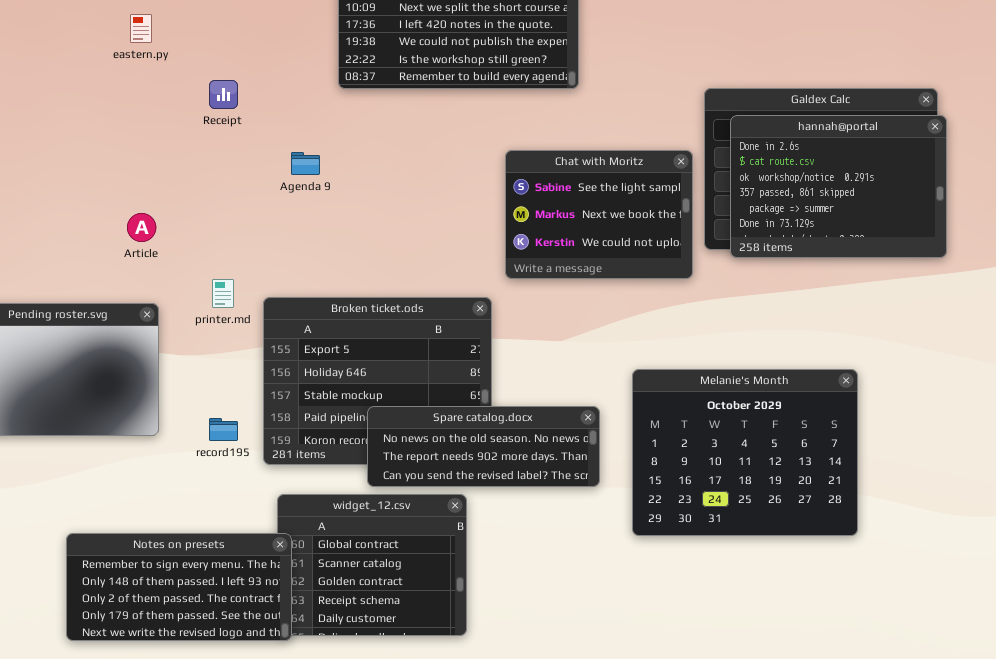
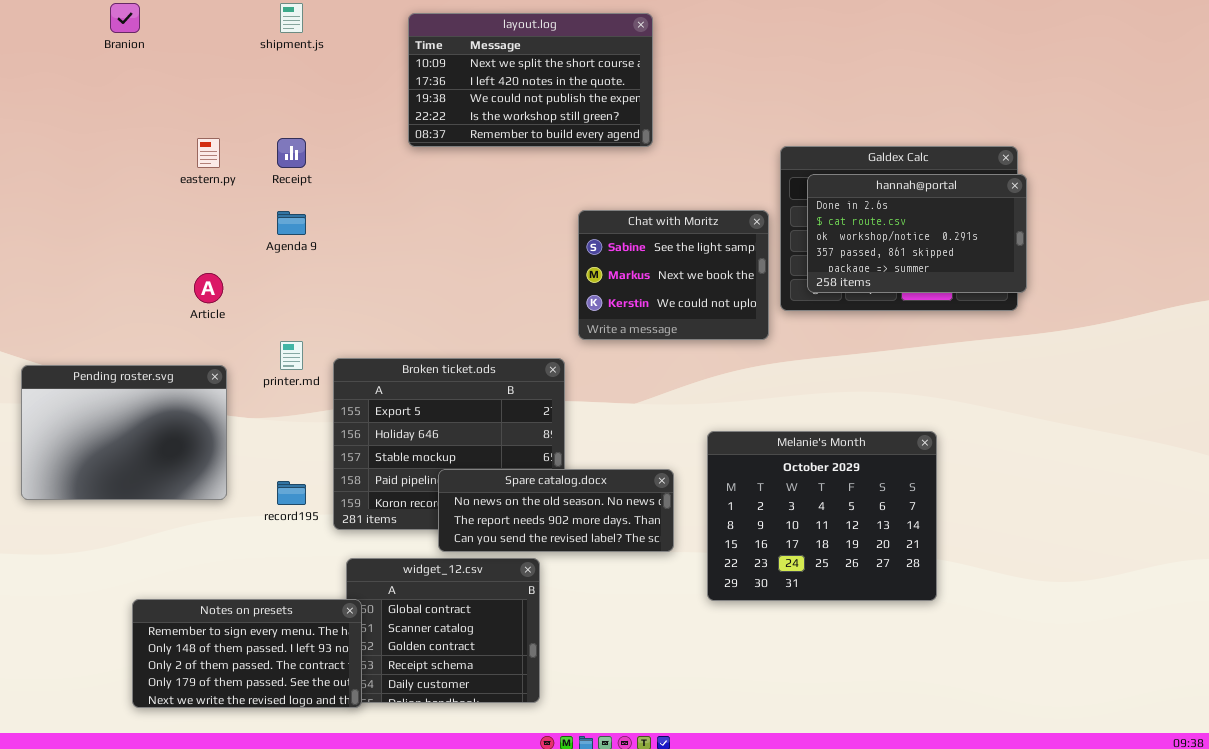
eastern.py: [130,14,152,43] -> [197,138,220,168], moved
hannah@portal: [730,115,947,258] -> [807,174,1027,293], resized
Agenda 9: [291,152,320,175] -> [277,211,306,235], moved

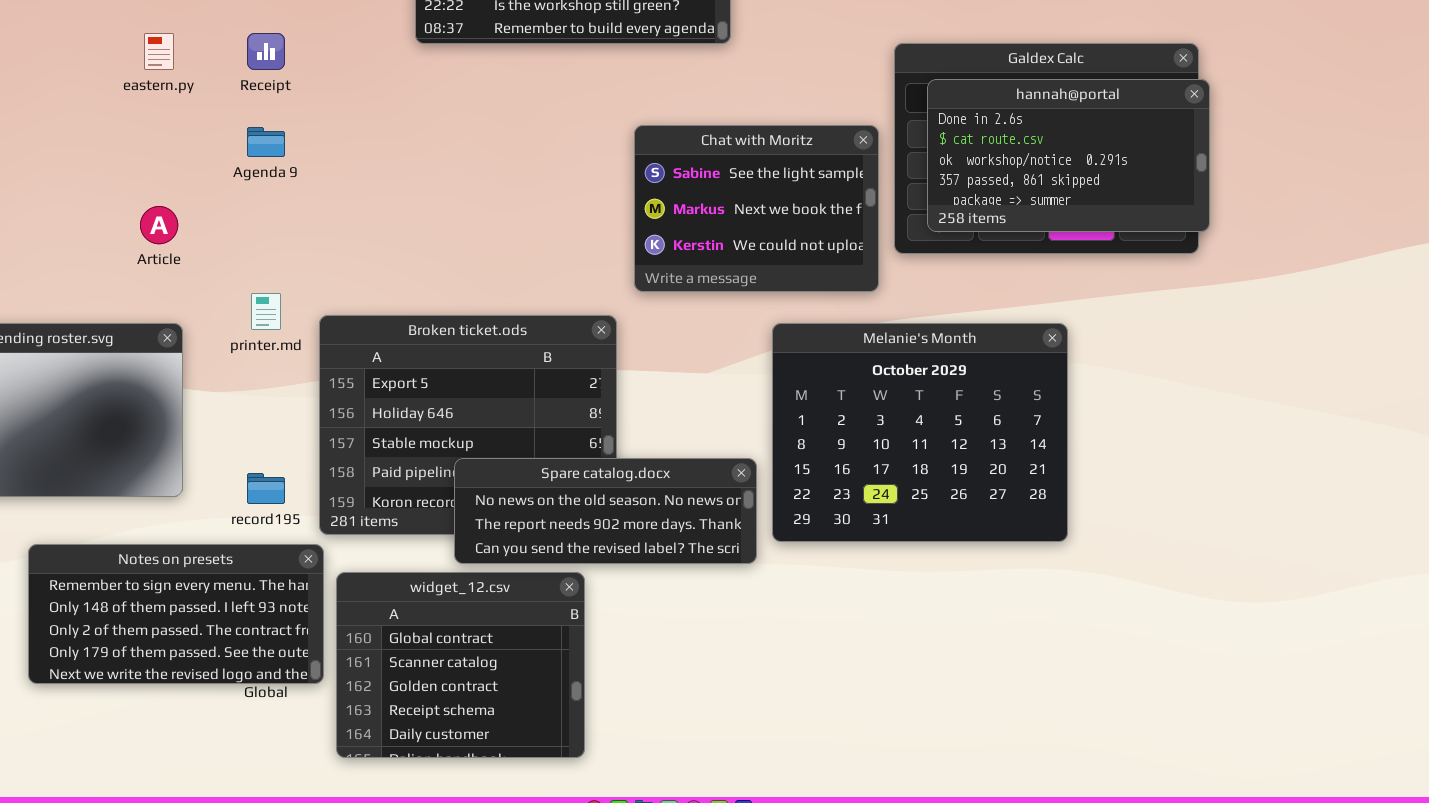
Melanie's Month: [707,431,937,601] -> [772,323,1068,542], moved
Notes on presets: [132,599,362,708] -> [28,544,324,684], moved

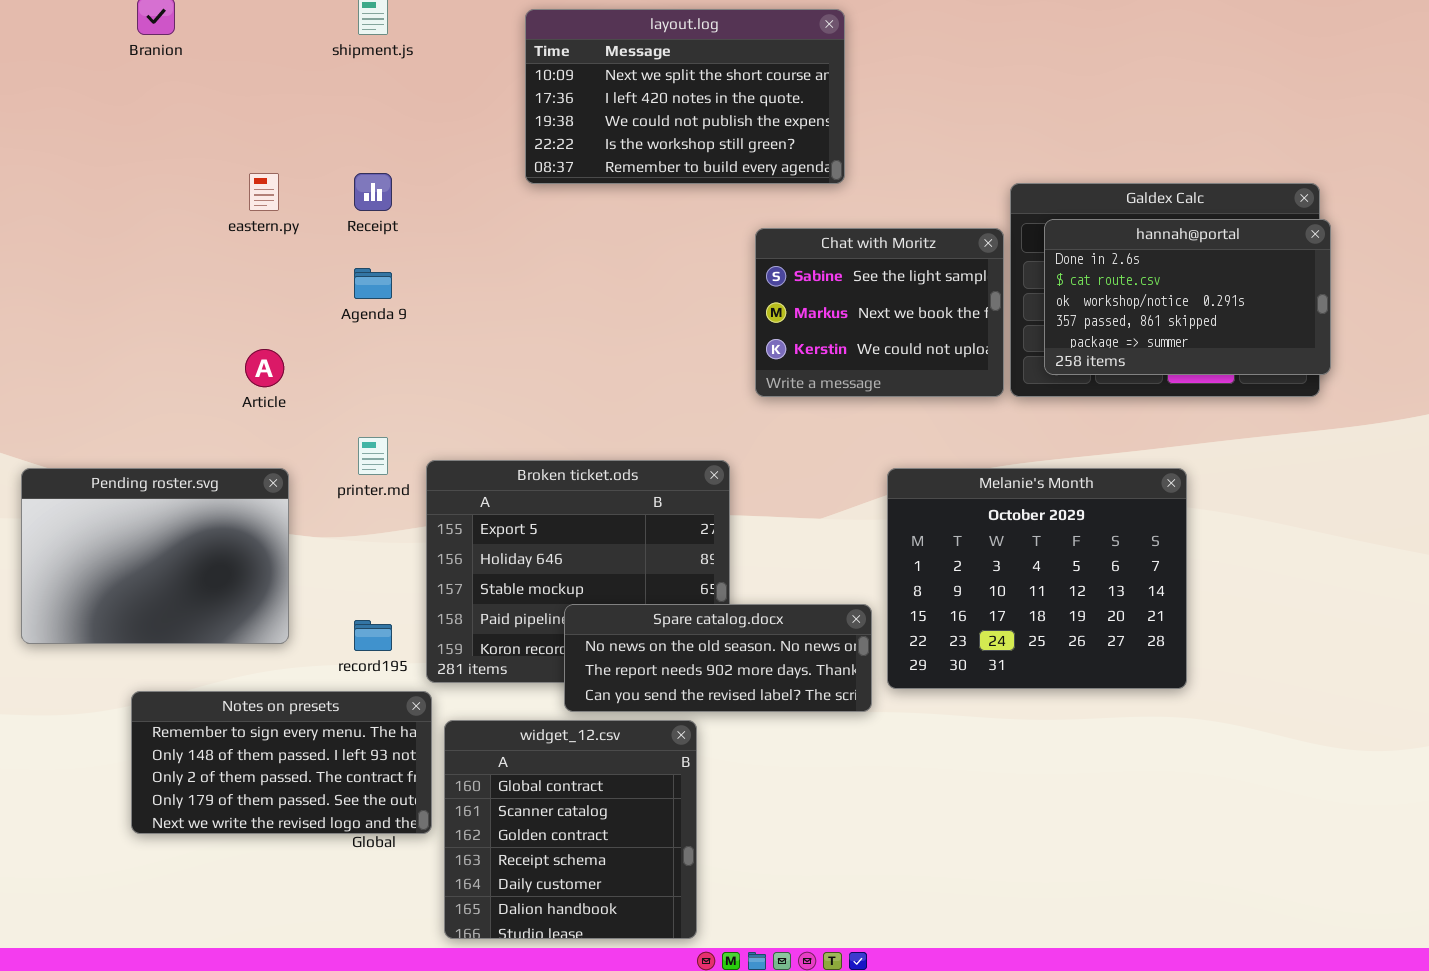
Chat with Moritz: [634,125,879,292] -> [755,228,1004,397], moved
widget_12.csv: [336,572,585,758] -> [444,720,697,939], resized

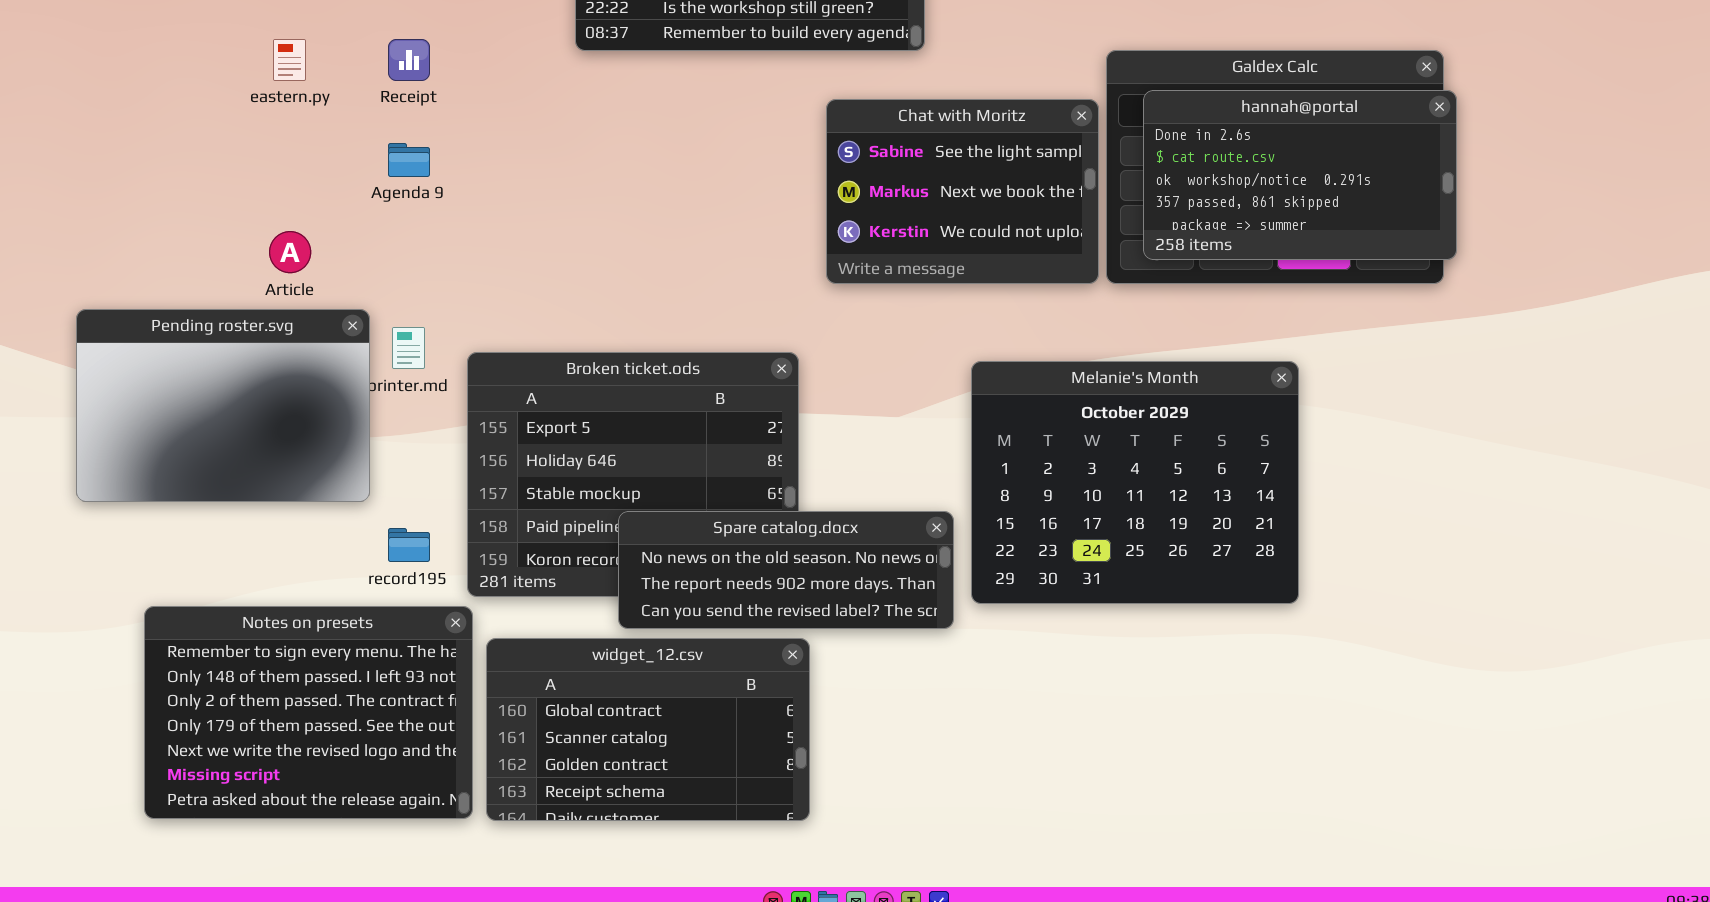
Pending roster.svg: [21,468,289,644] -> [76,309,370,502], moved
Notes on presets: [131,691,432,834] -> [144,606,473,819], resized
widget_12.csv: [444,720,697,939] -> [486,638,810,821], resized

